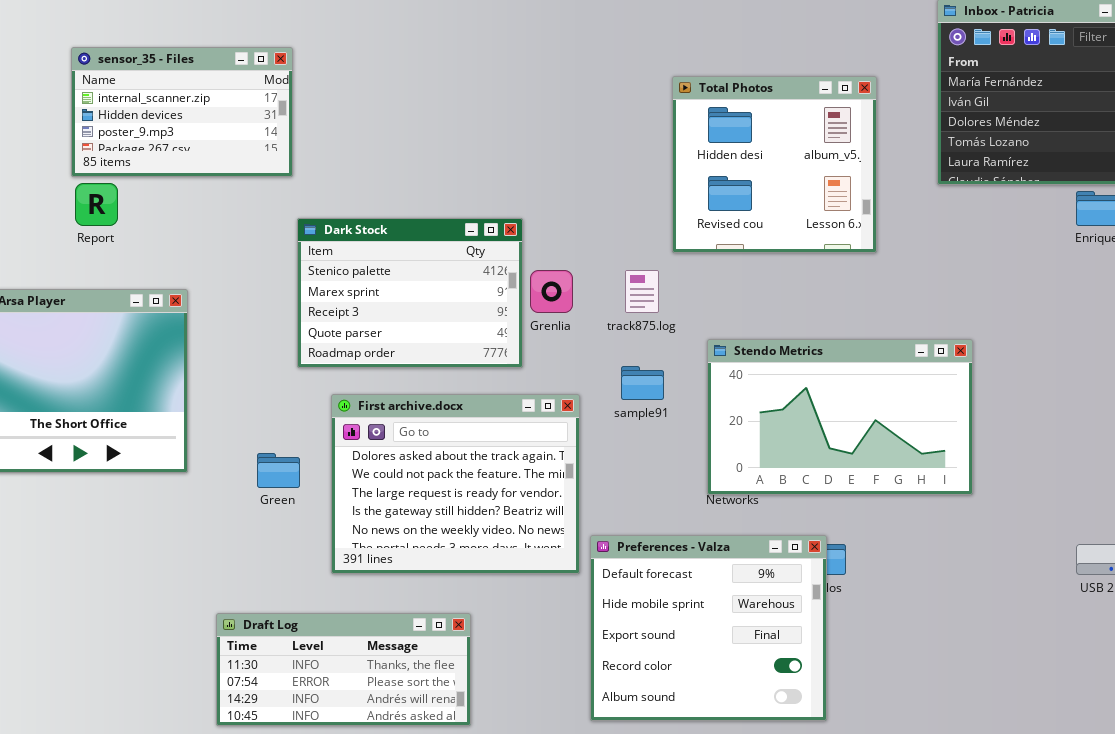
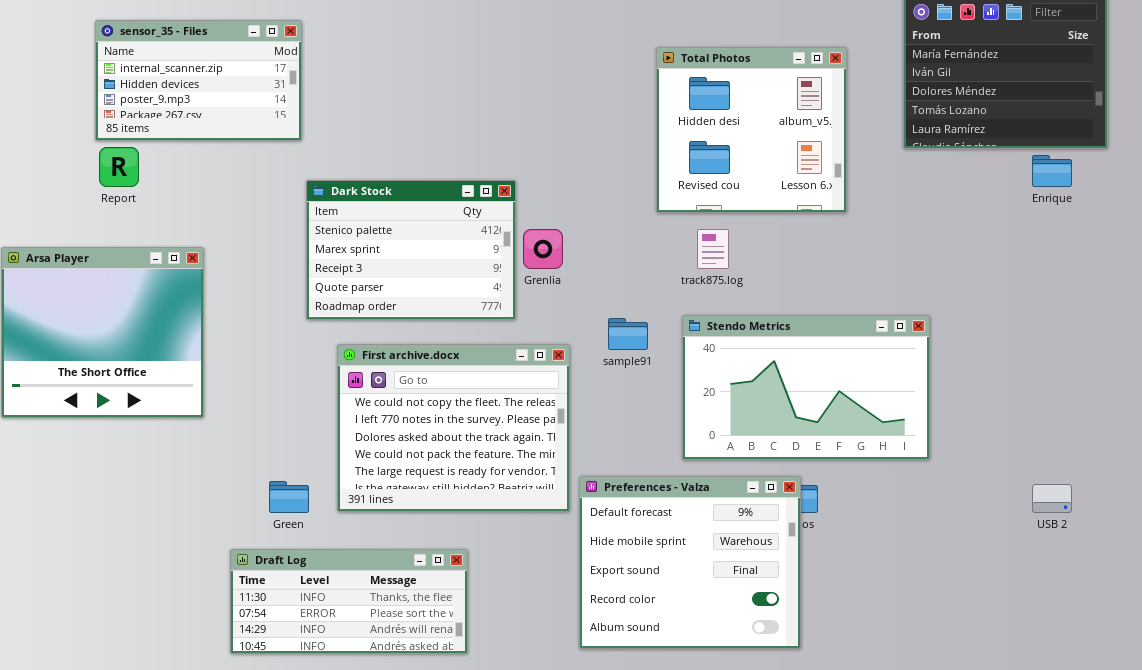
track875.log: [625,270,659,313] -> [697,229,729,269], moved
Stendo Metrics: [707,339,973,495] -> [682,315,930,460], moved
First archive.docx: [331,394,580,574] -> [337,344,570,512], scrolled up 2 rows
Green: [257,453,300,488] -> [269,481,309,513], moved

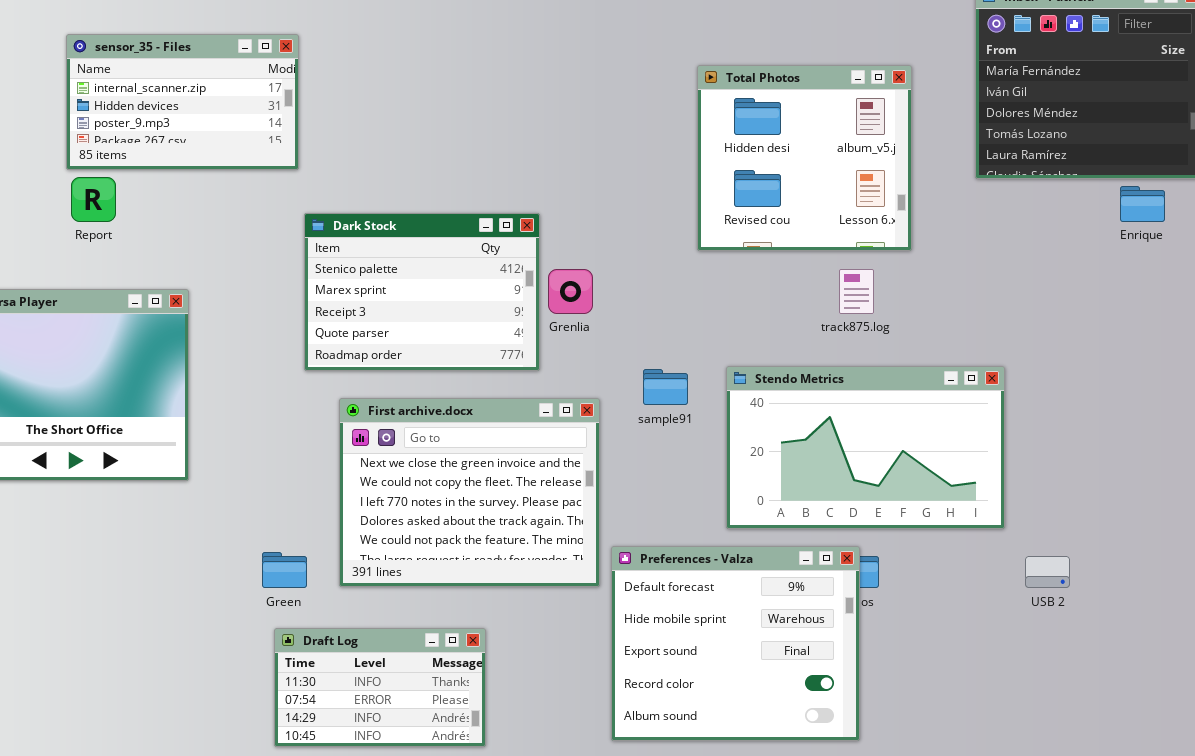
track875.log: [697,229,729,269] -> [839,269,874,314], moved
First archive.docx: [337,344,570,512] -> [339,398,600,587], scrolled up 1 row
USB 2: [1032,484,1072,513] -> [1025,556,1070,588], moved
Draft Log: [230,549,468,654] -> [274,628,486,747], resized

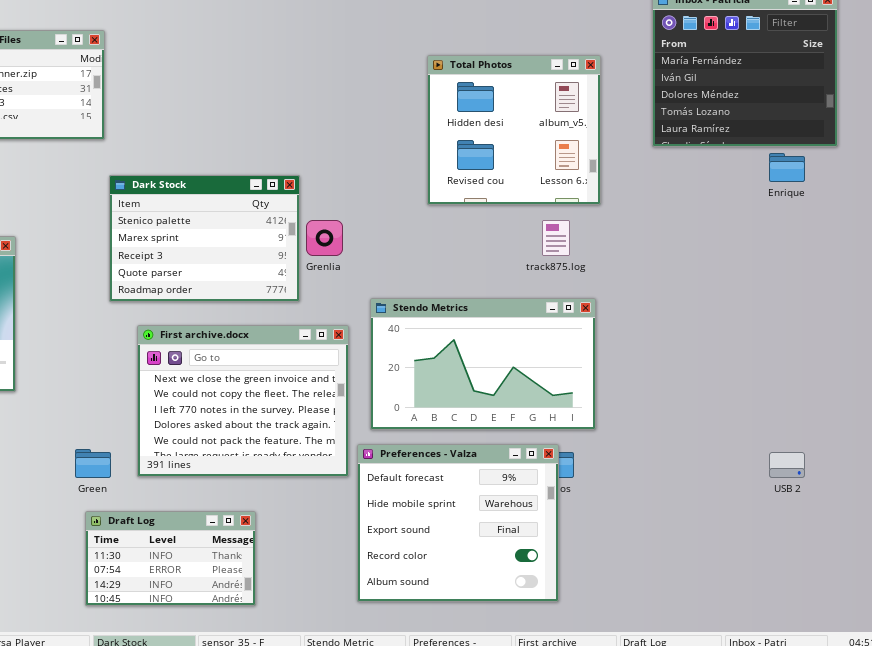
Stendo Metrics: [726,366,1005,529] -> [370,298,596,430], moved
USB 2: [1025,556,1070,588] -> [769,452,805,478], moved

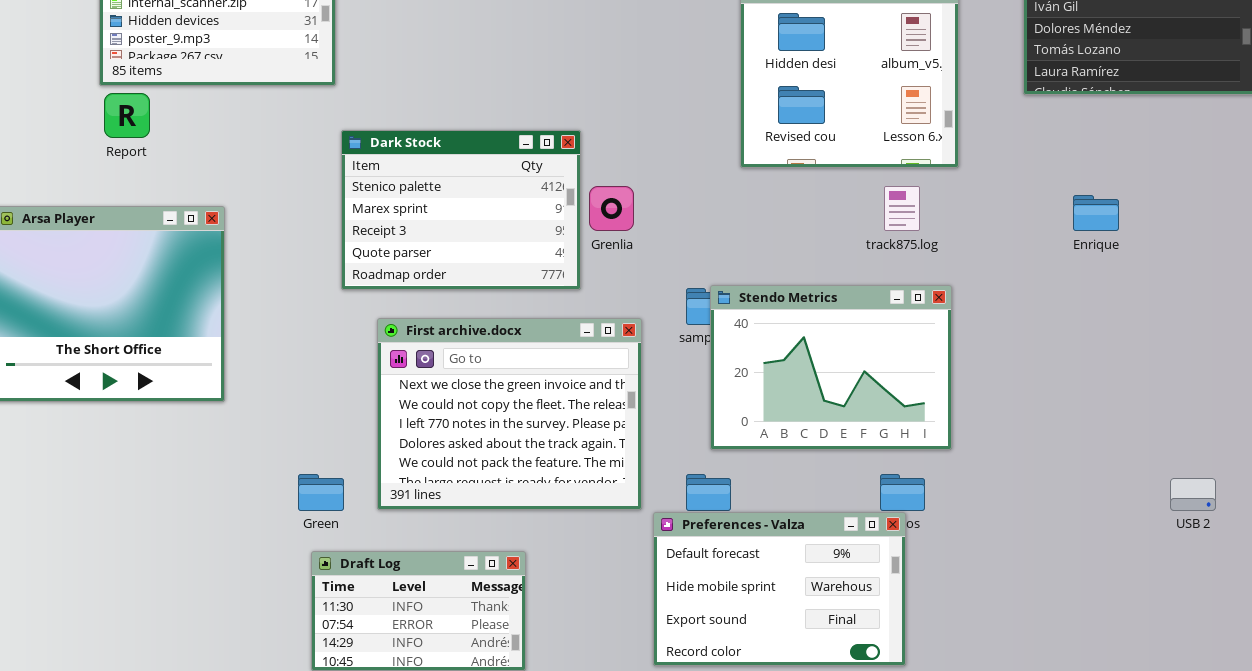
Enrique: [769,153,805,182] -> [1073,195,1119,231], moved
Stendo Metrics: [370,298,596,430] -> [710,285,952,450], resized
Preferences - Valza: [357,444,559,602] -> [653,512,906,666], resized

